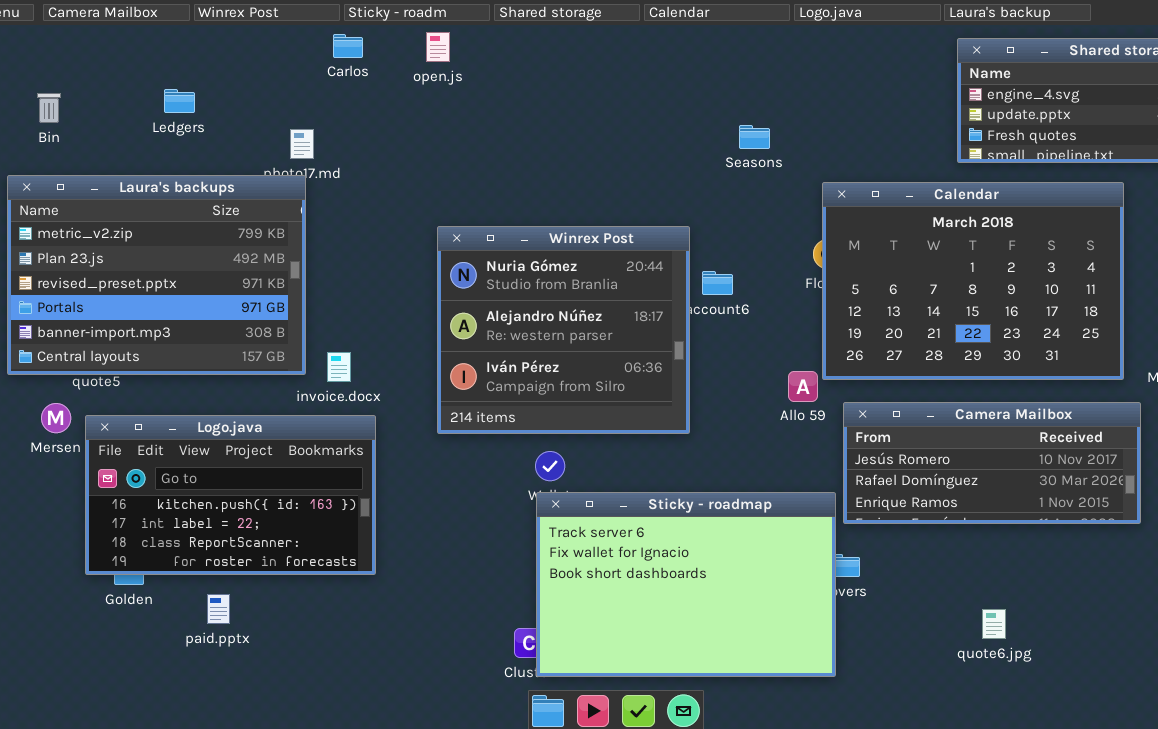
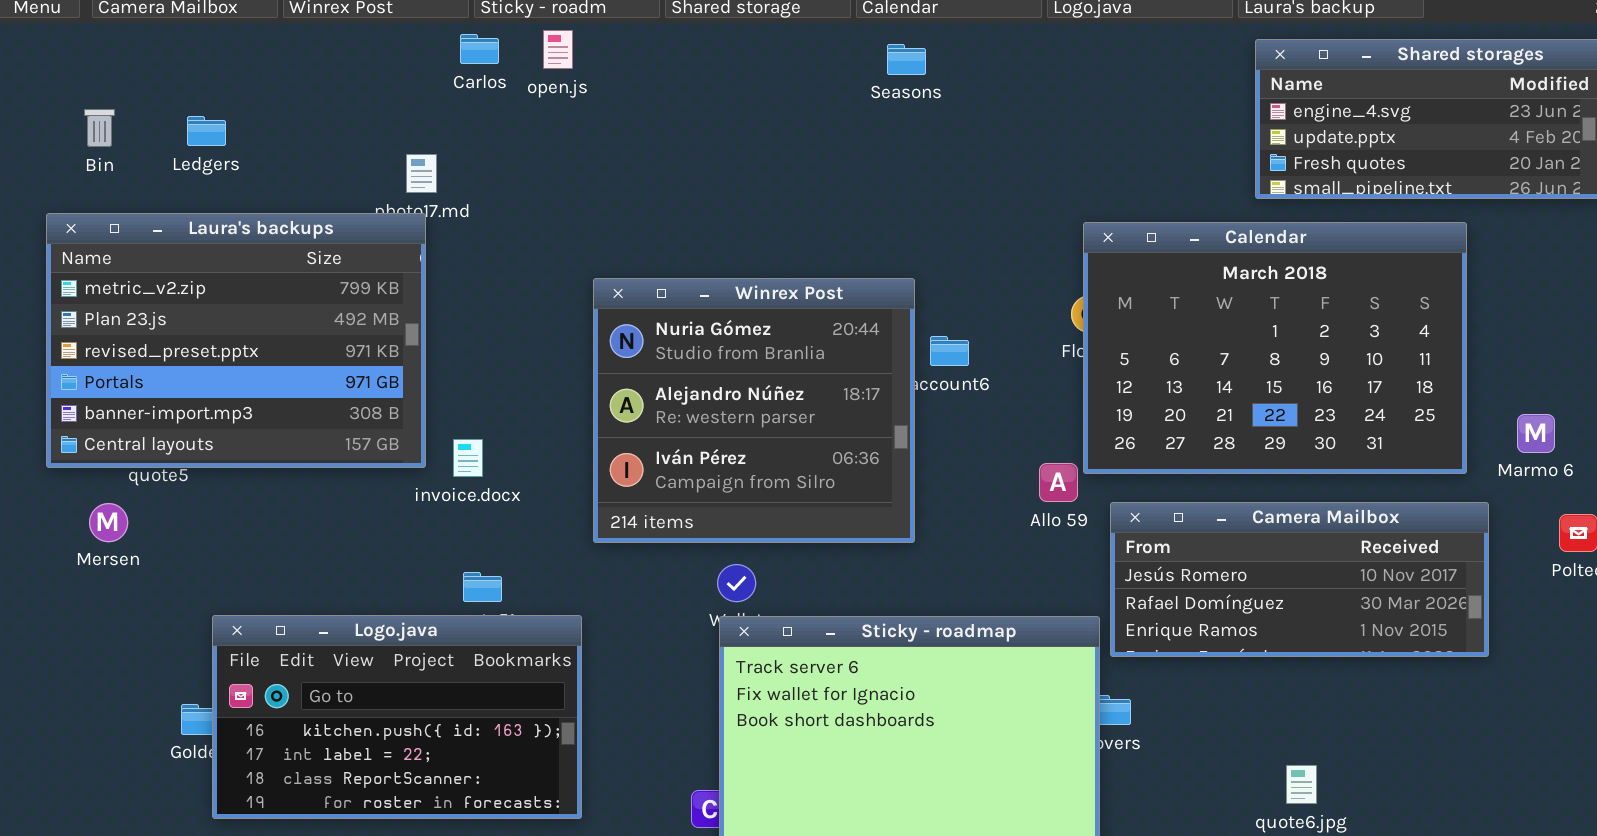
open.js: [426,32,450,62] -> [543,30,573,69], moved
Ledgers: [164,89,195,113] -> [187,116,226,146], moved
Seasons: [739,125,770,149] -> [887,44,926,75], moved
Logo.java: [85,415,376,575] -> [212,615,582,819], moved

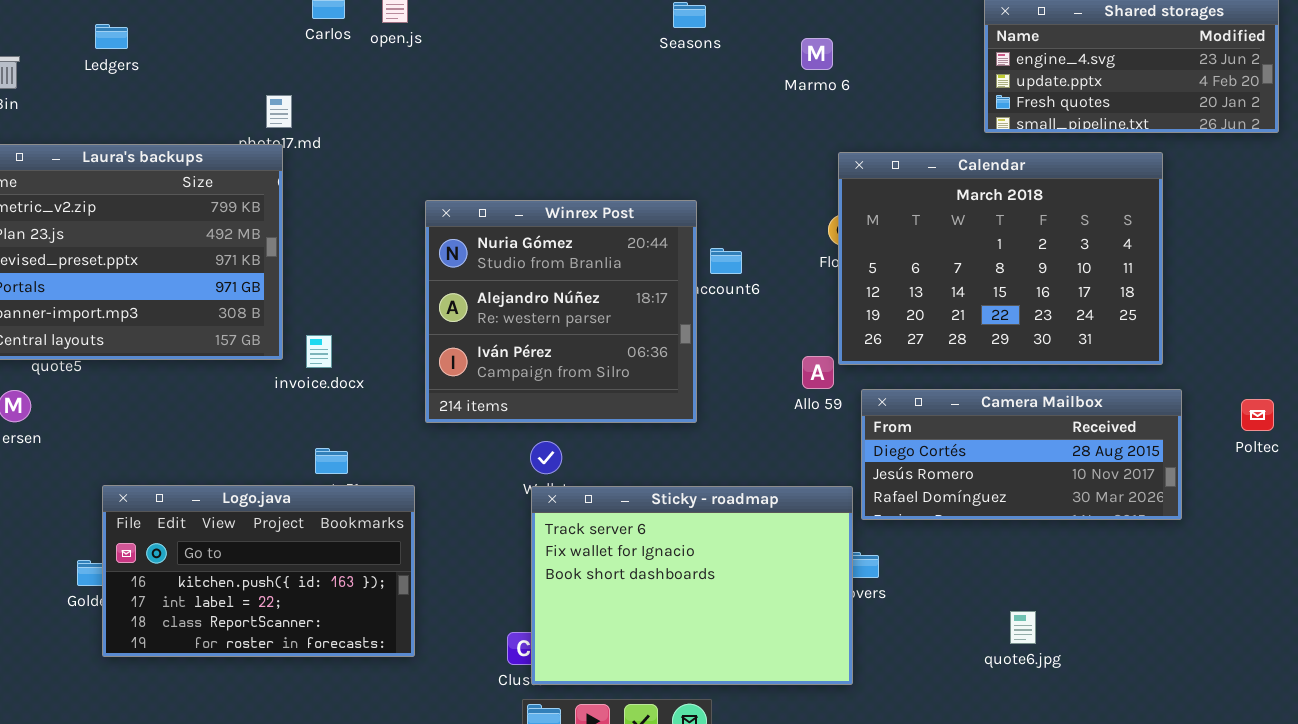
Ledgers: [187,116,226,146] -> [95,24,128,49], moved
Marmo 6: [1517,414,1555,453] -> [801,38,833,70], moved
Camera Mailbox: [1110,502,1489,657] -> [861,389,1182,520], scrolled up 1 row

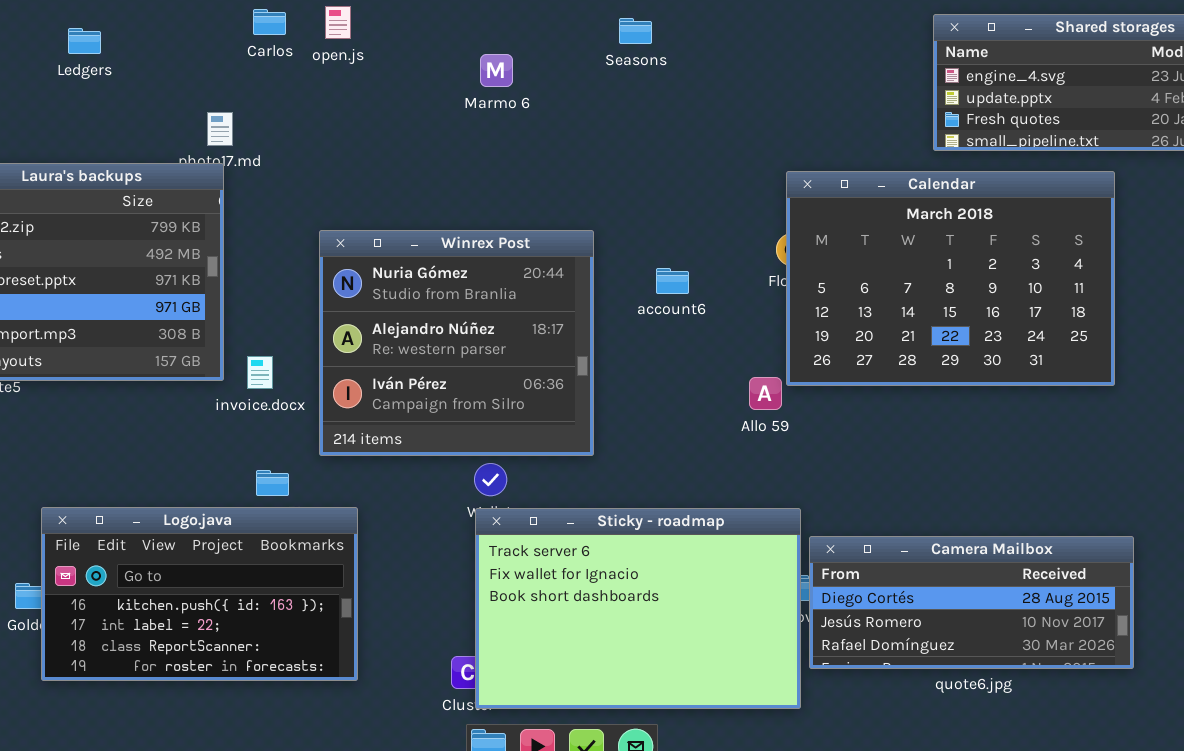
Ledgers: [95,24,128,49] -> [68,28,101,54], moved
Marmo 6: [801,38,833,70] -> [480,54,513,87], moved
Winrex Post: [425,200,697,423] -> [319,230,594,456], moved
Camera Mailbox: [861,389,1182,520] -> [809,536,1134,669], moved

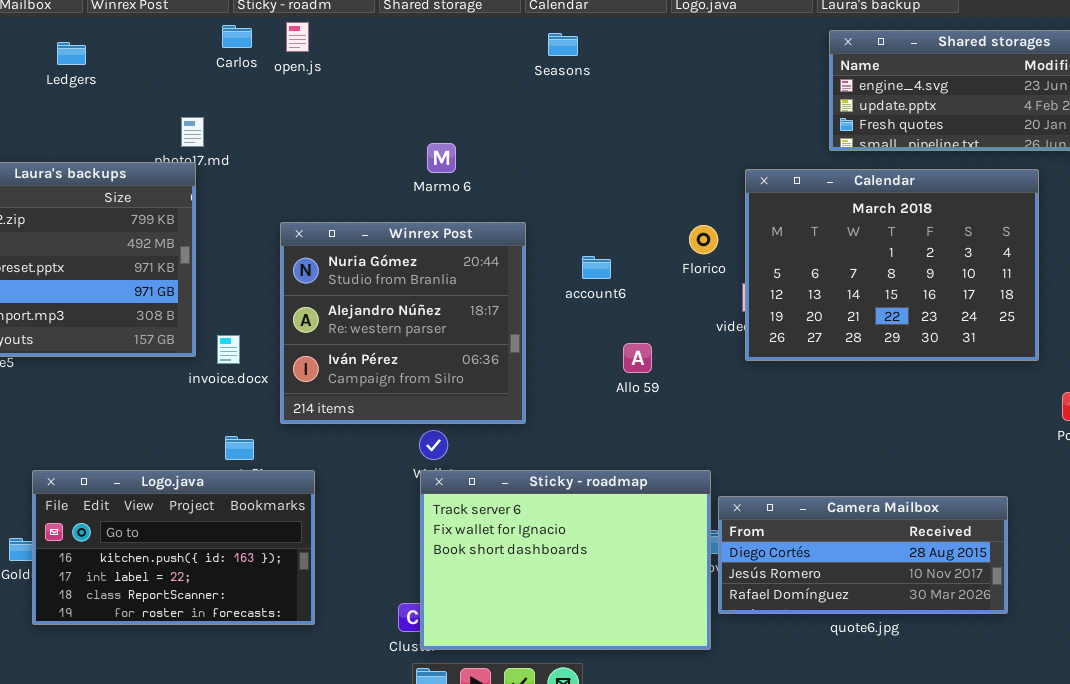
Marmo 6: [480,54,513,87] -> [427,143,456,173], moved
Calendar: [786,171,1115,386] -> [745,169,1039,361], moved
Allo 59: [749,377,782,410] -> [623,343,652,373], moved

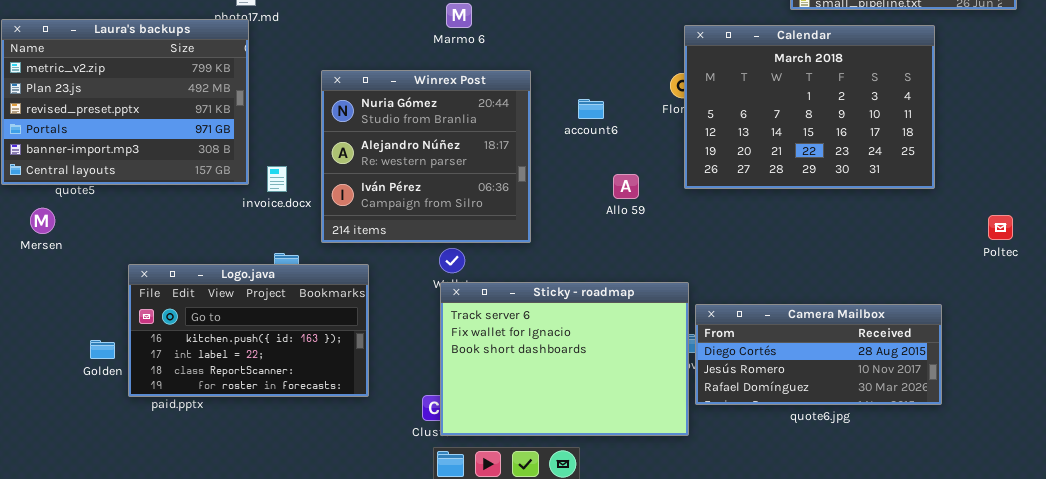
Calendar: [745,169,1039,361] -> [684,25,935,189], moved
Logo.java: [32,470,315,625] -> [128,264,369,397], moved

